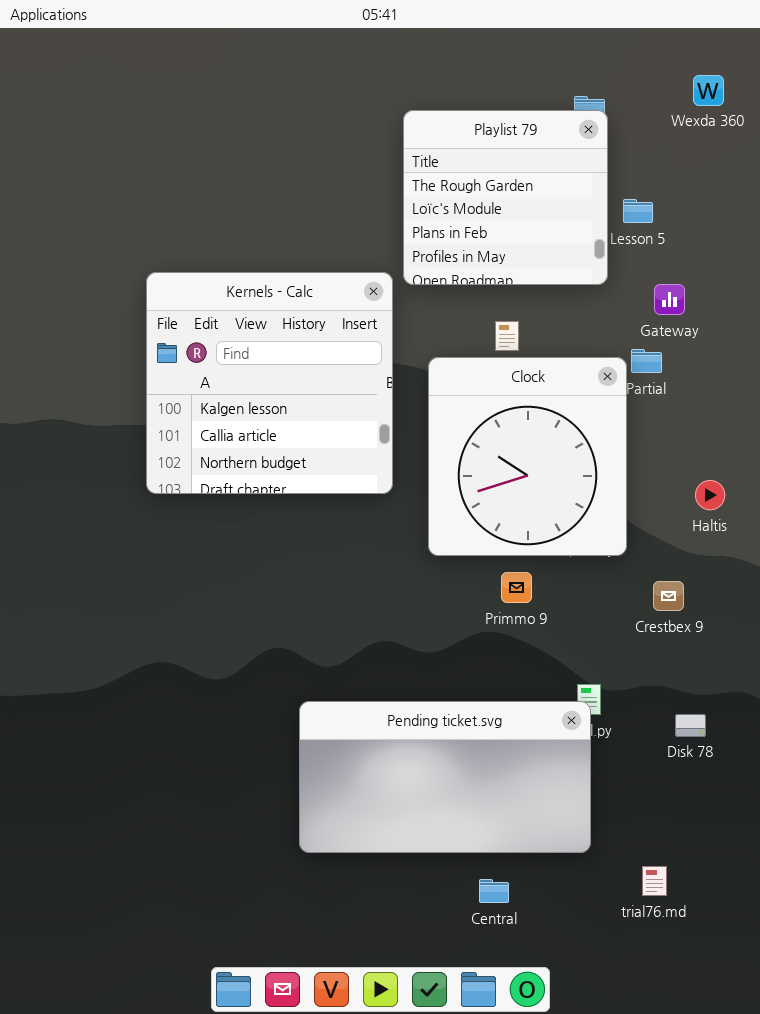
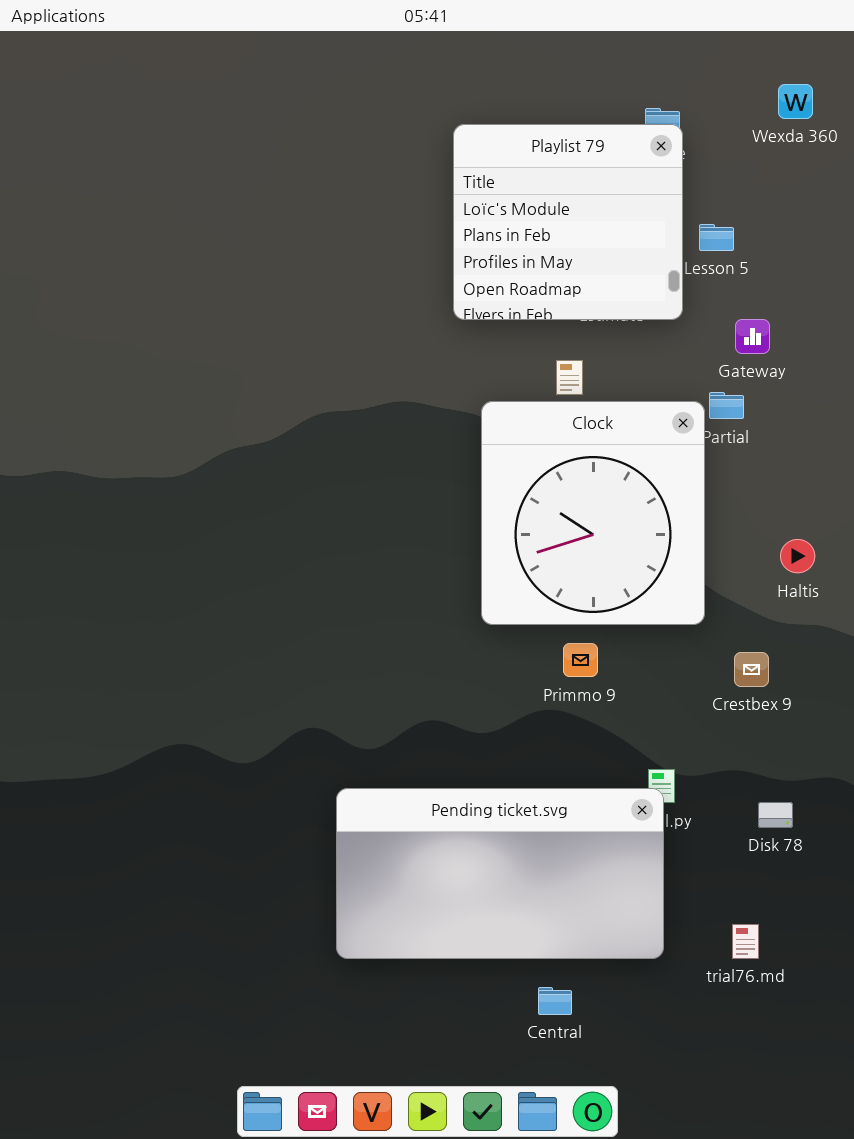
Playlist 79: [403,110,608,285] -> [453,124,683,320], scrolled down 1 row
Kernels - Calc: [146,272,393,494] -> none, closed
trial76.md: [642,866,667,896] -> [732,924,759,959], moved

